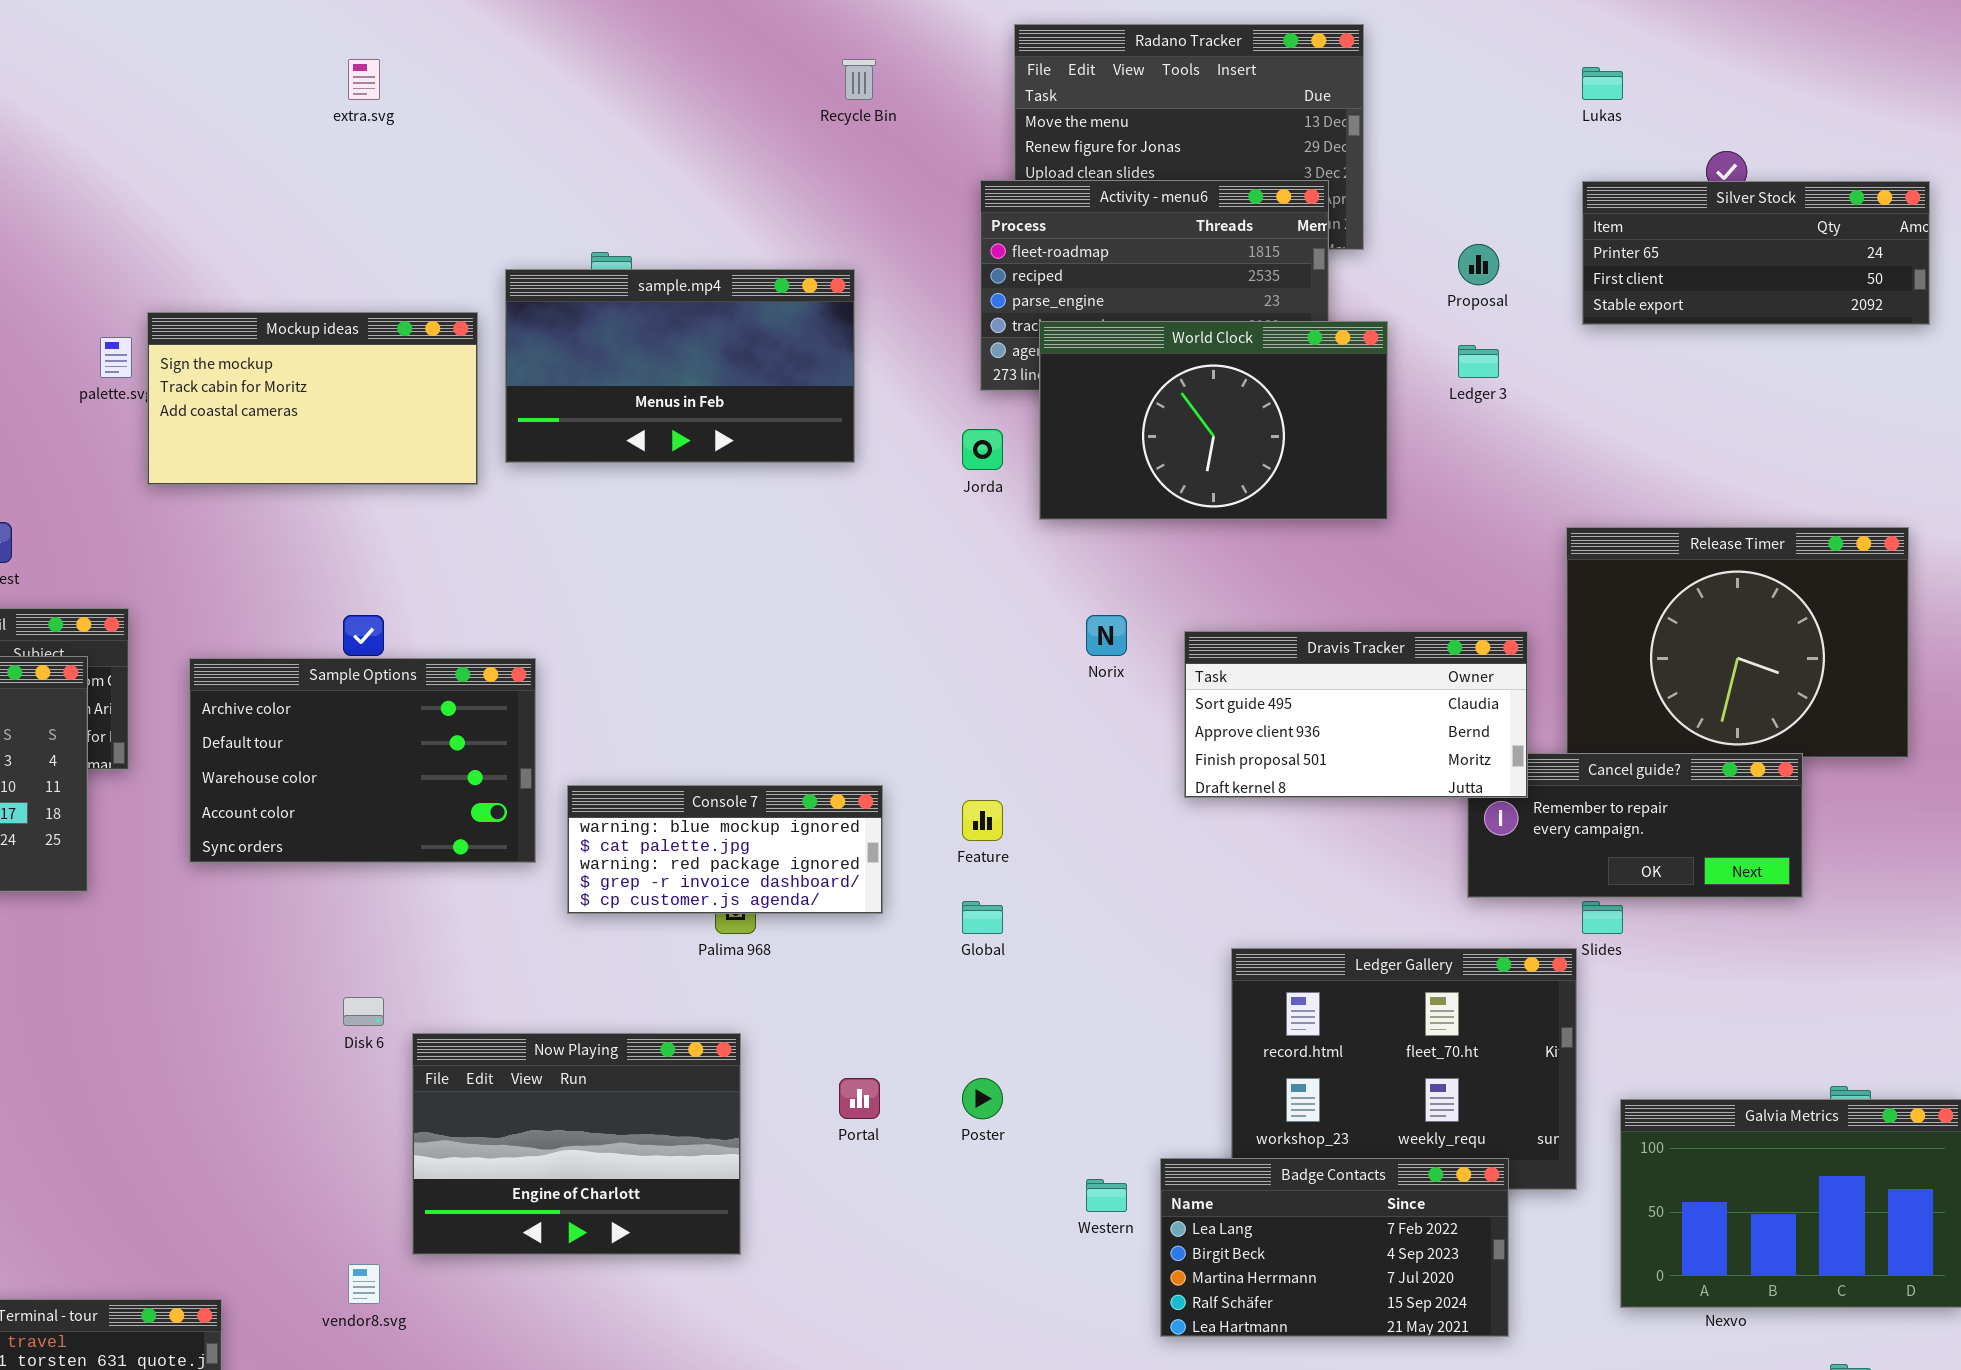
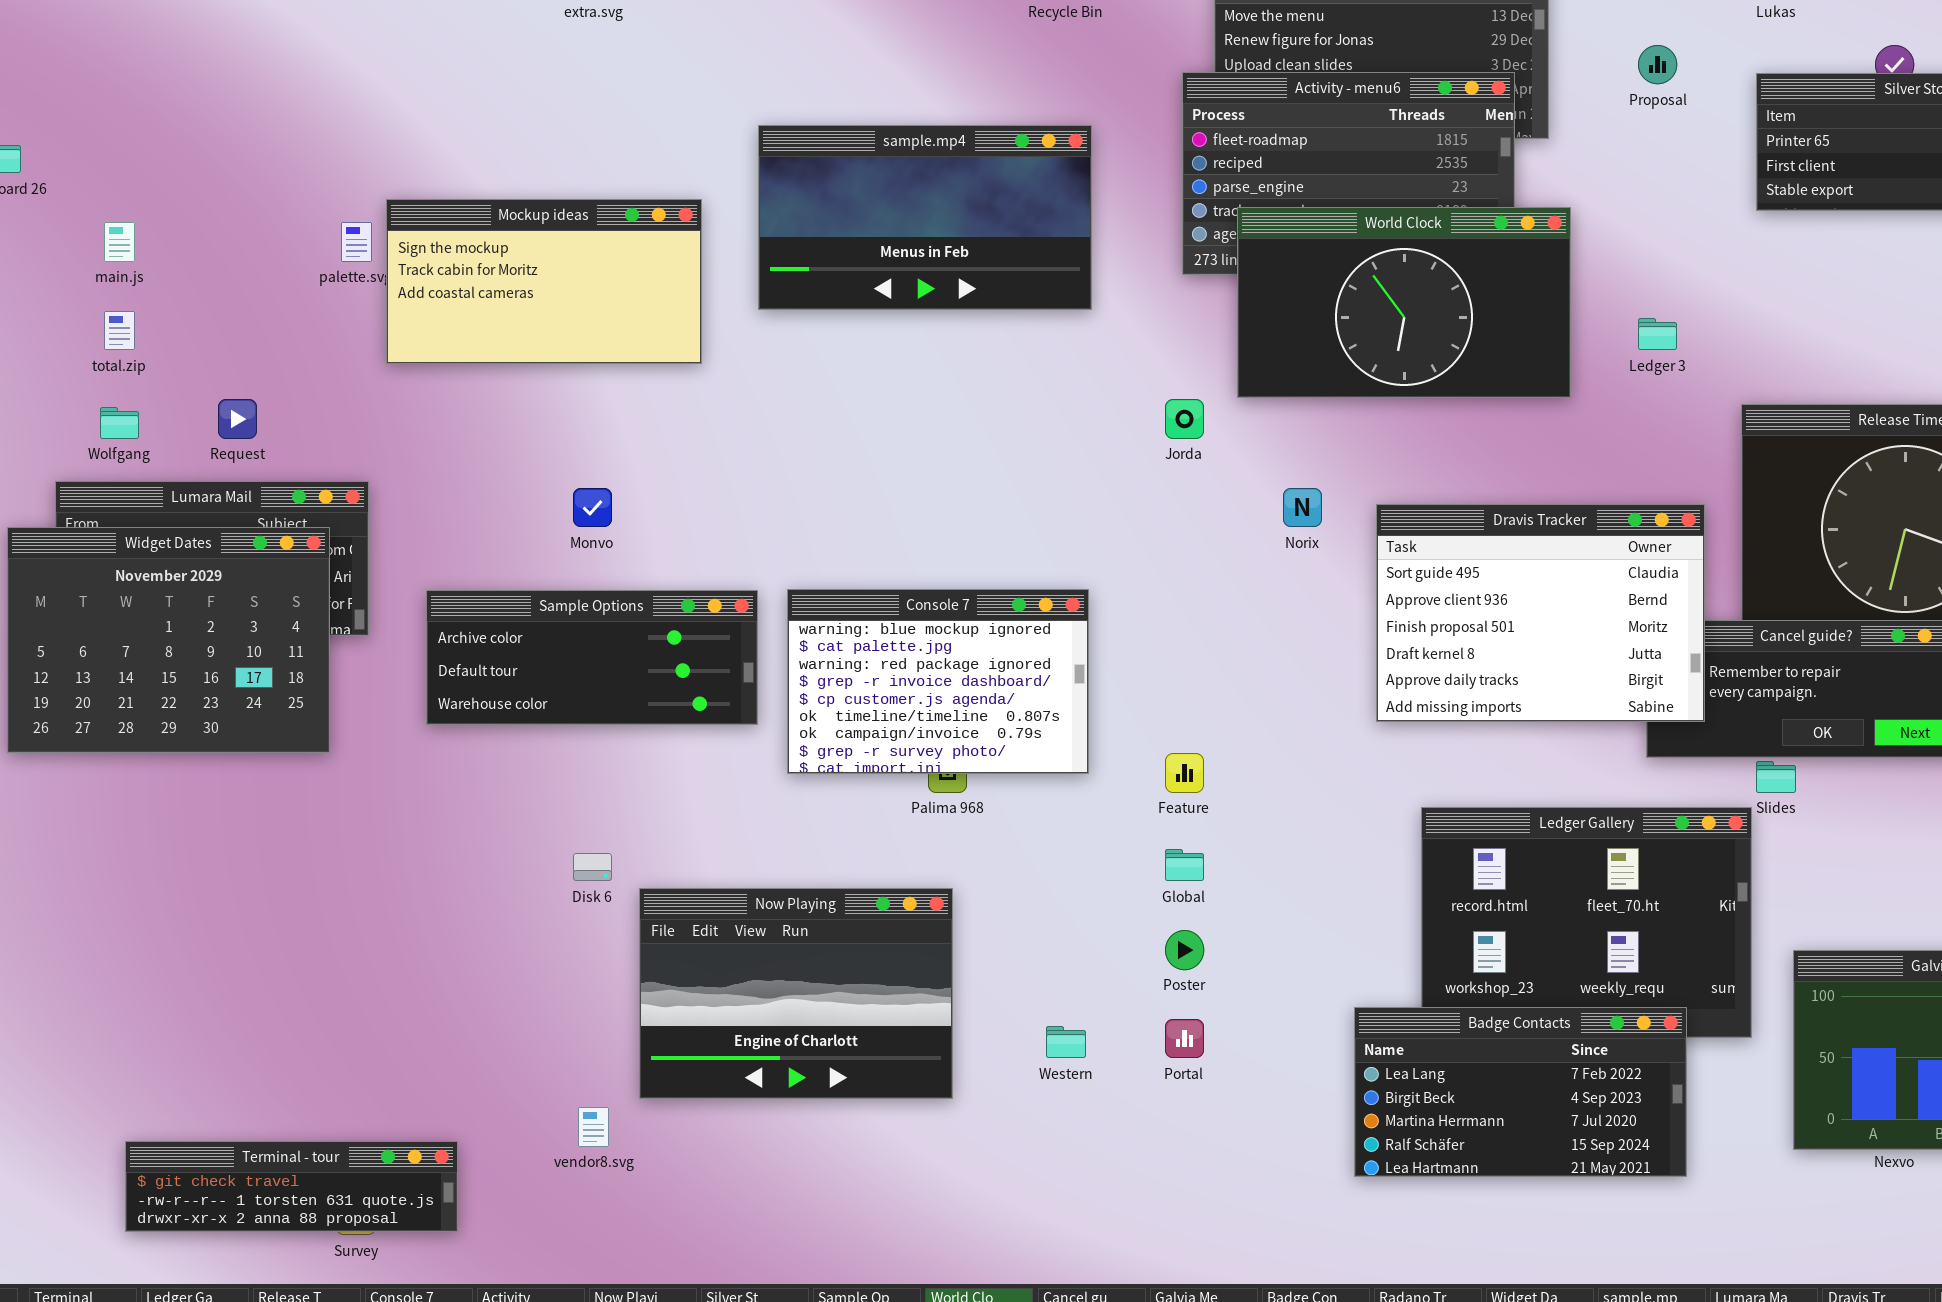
Proposal: [1458,244,1499,285] -> [1638,45,1677,84], moved
sample.mp4: [505,269,855,463] -> [758,125,1092,310], moved
Ledger 3: [1458,345,1499,378] -> [1638,318,1677,350], moved
Jorda: [962,429,1003,470] -> [1165,399,1204,439], moved
Dravis Tracker: [1184,631,1528,798] -> [1376,504,1705,722], resized
Sample Options: [189,658,536,863] -> [426,590,758,725], resized
Console 7: [567,785,883,914] -> [787,589,1089,774], resized
Feature: [962,800,1003,841] -> [1165,753,1204,793], moved
Global: [962,901,1003,934] -> [1165,849,1204,881], moved
Portal: [839,1078,880,1119] -> [1165,1019,1204,1058], moved
Western: [1086,1179,1127,1212] -> [1046,1026,1086,1058], moved

